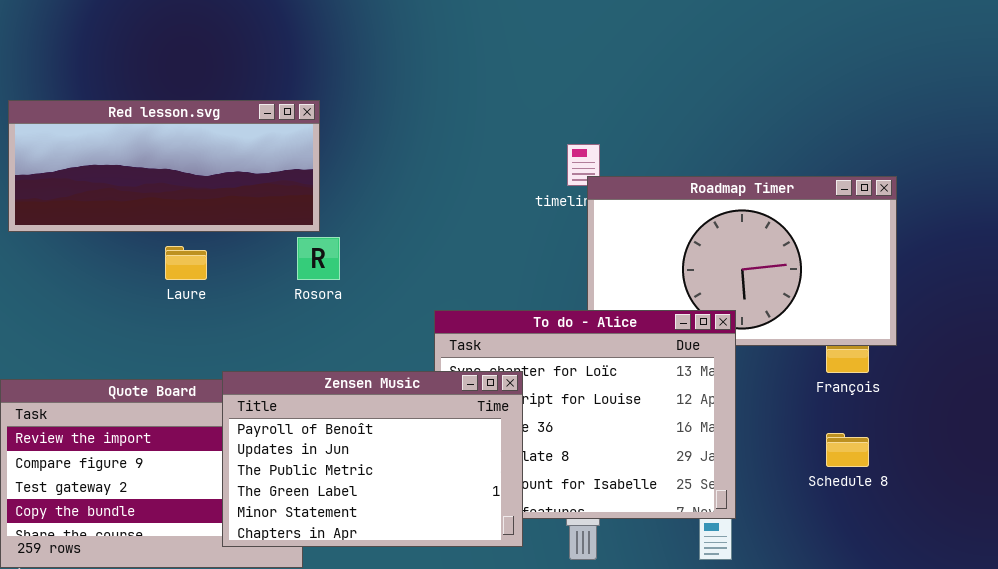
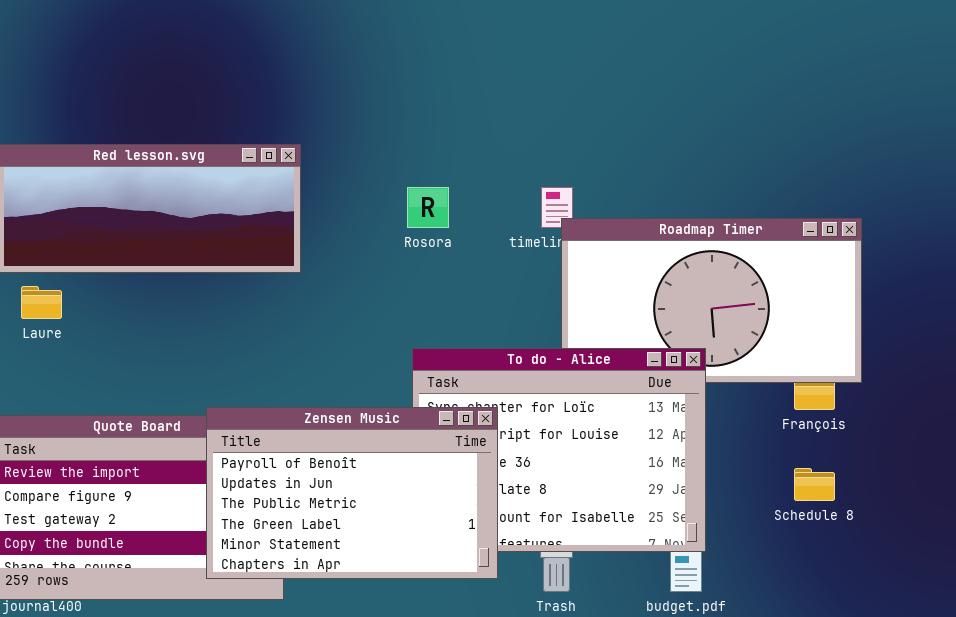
Rosora: [297,237,340,280] -> [407,187,449,228], moved
Laure: [165,246,207,280] -> [21,286,62,319], moved

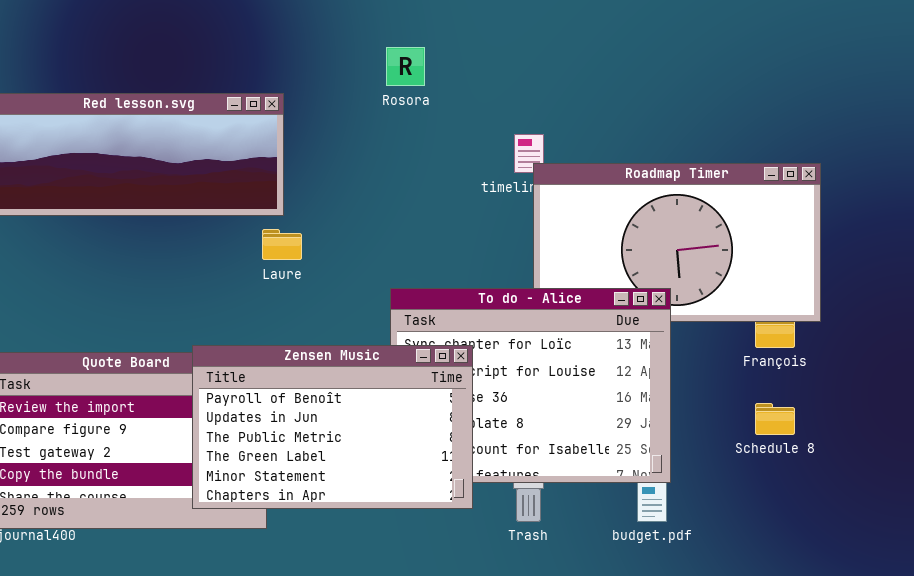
Rosora: [407,187,449,228] -> [386,47,425,86], moved
Laure: [21,286,62,319] -> [262,229,302,260], moved

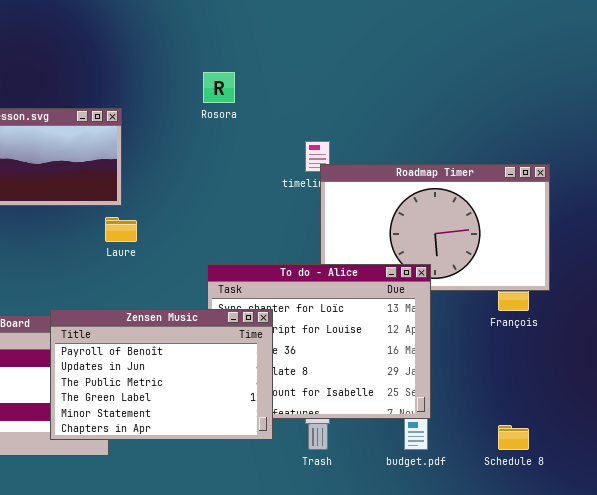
Schedule 8: [755,403,795,435] -> [498,425,529,450], moved

